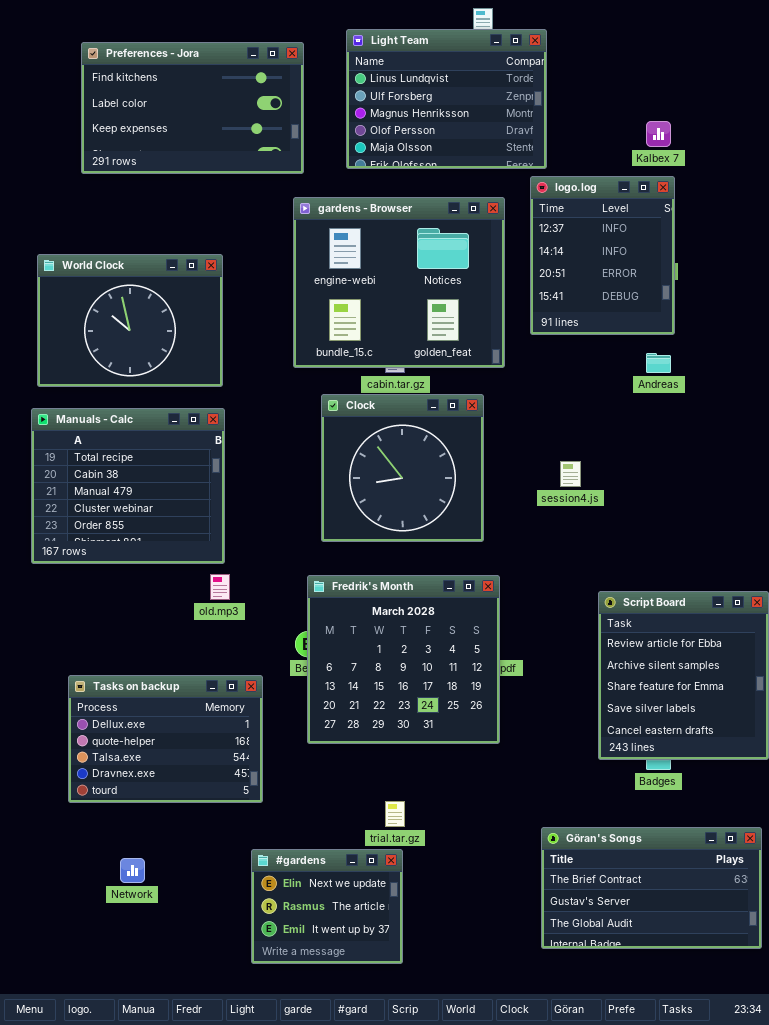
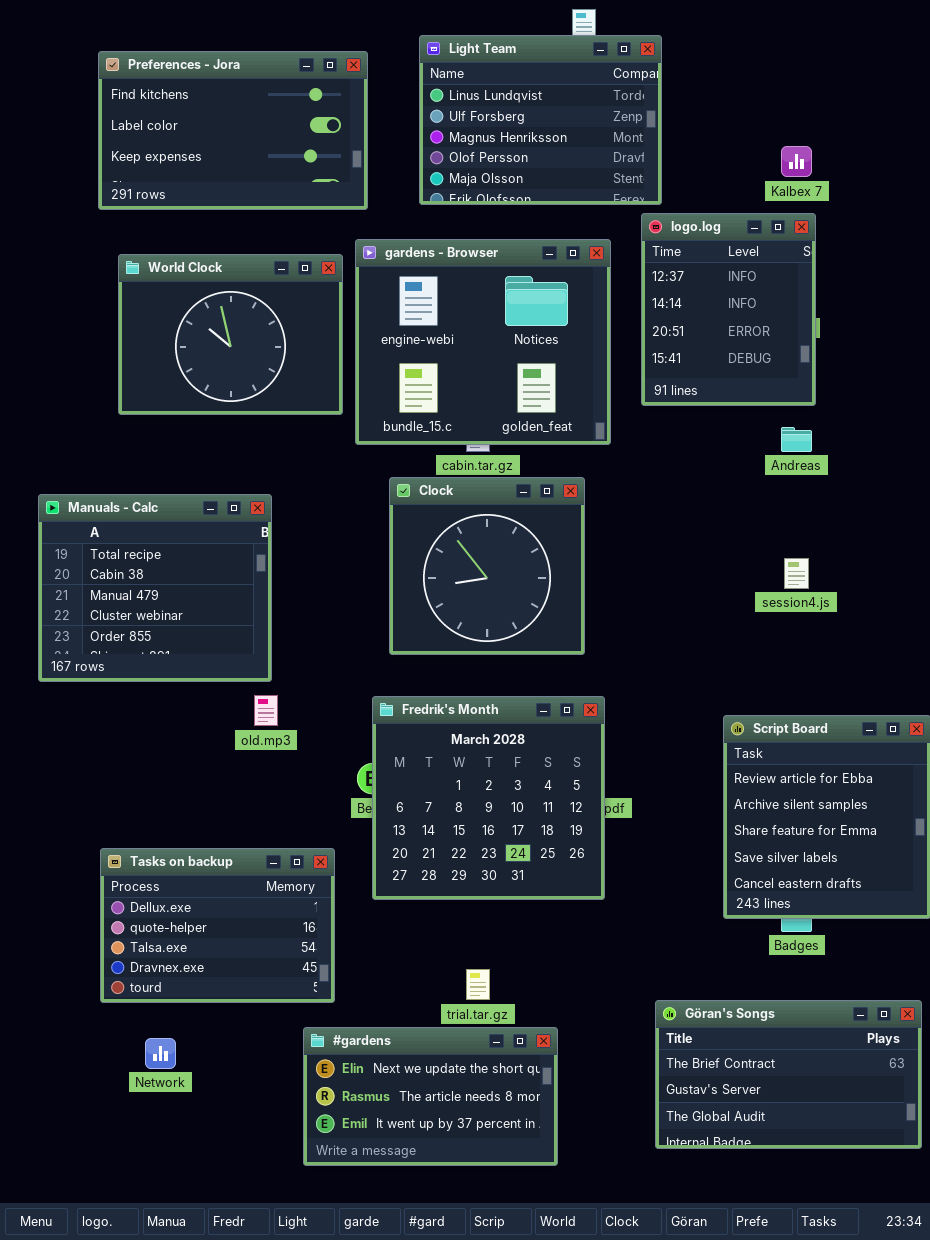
World Clock: [37,254,223,387] -> [118,254,343,415], moved
session4.js: [560,461,581,487] -> [784,558,809,589], moved
Tasks on backup: [68,675,263,803] -> [100,848,335,1003], moved
#gardens: [251,849,403,964] -> [303,1027,558,1166], resized

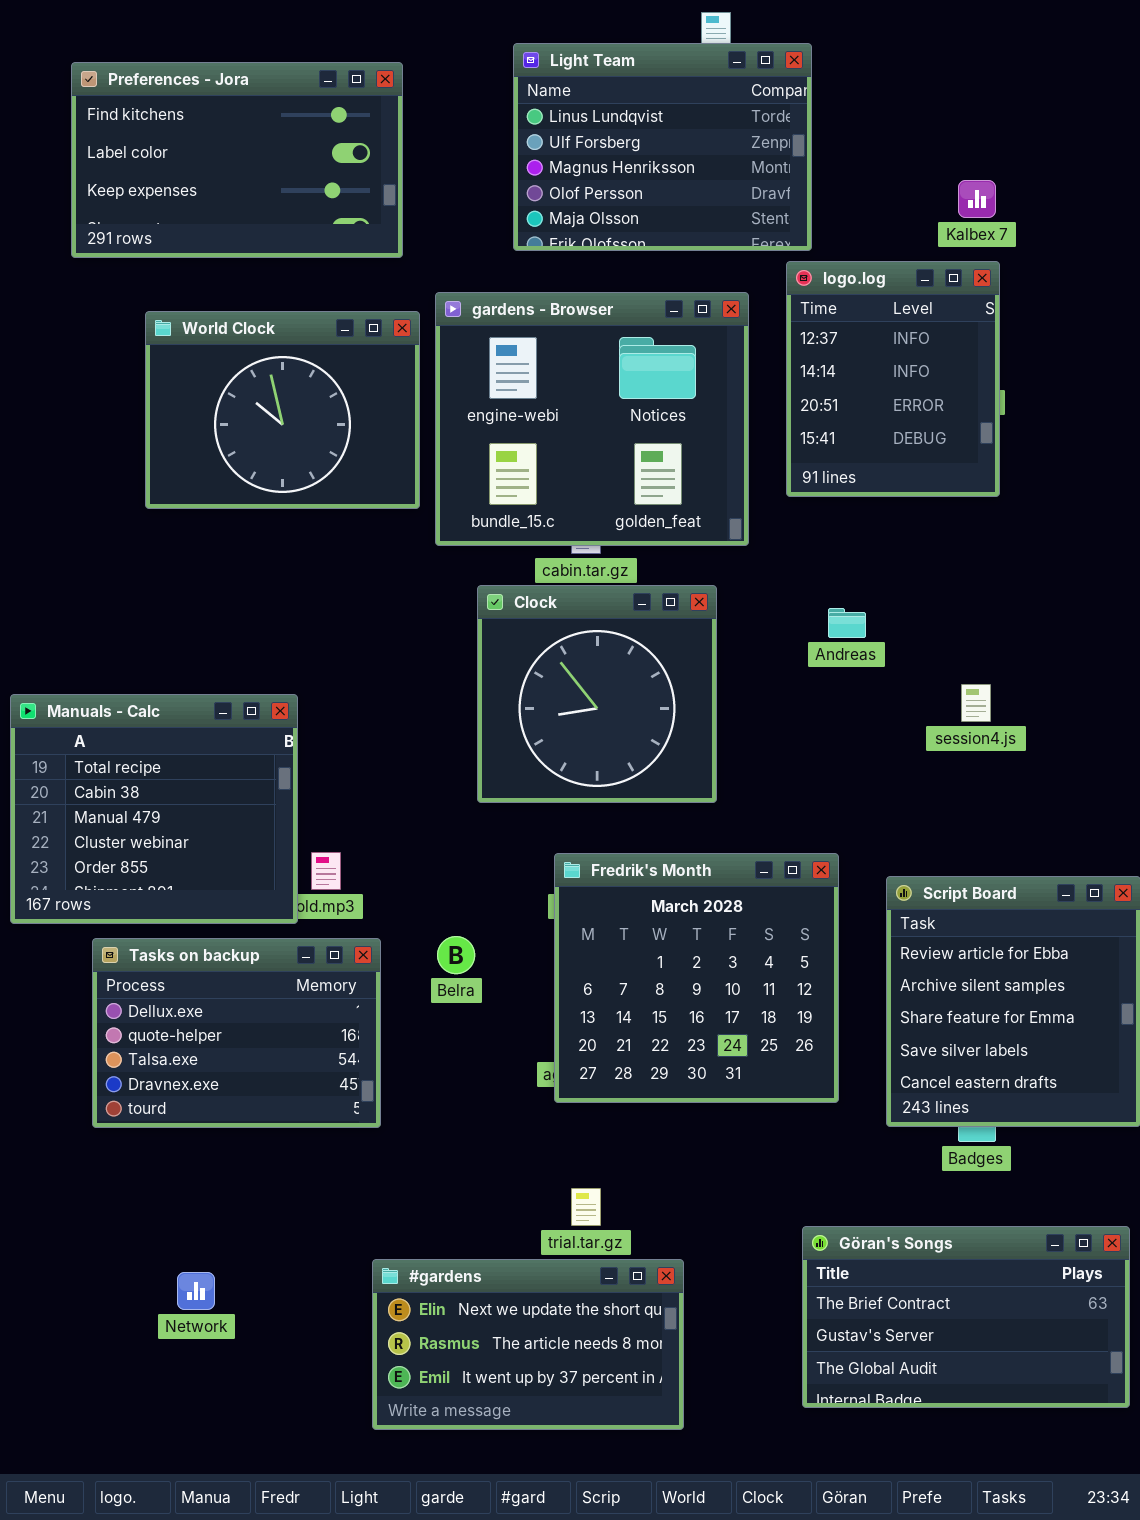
Preferences - Jora: [98,51,368,210] -> [71,62,403,258], moved
Andreas: [781,427,812,452] -> [828,608,866,638], moved
Manuals - Calc: [38,494,272,682] -> [10,694,298,924], moved
Fredrik's Month: [372,696,605,900] -> [554,853,839,1103], moved
Tasks on backup: [100,848,335,1003] -> [92,938,381,1128], moved

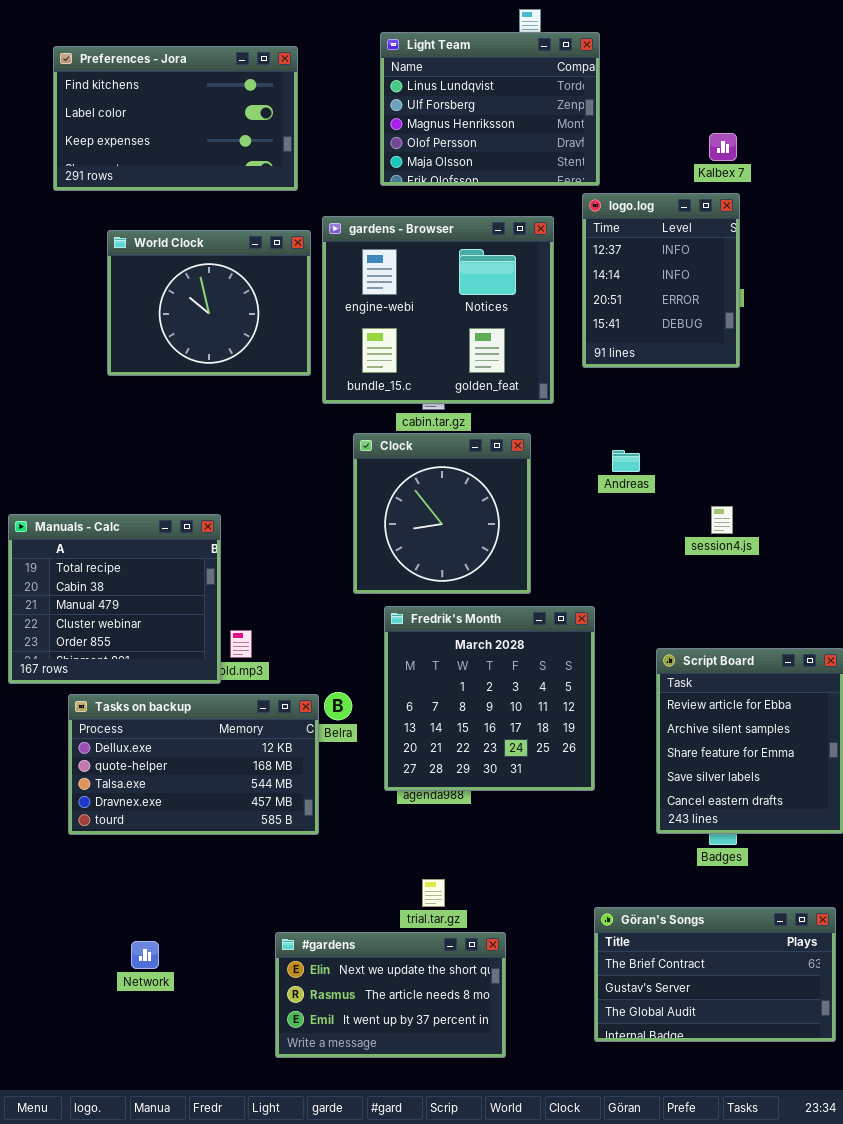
Fredrik's Month: [554,853,839,1103] -> [384,606,595,791], moved
Tasks on backup: [92,938,381,1128] -> [68,694,319,835], resized

